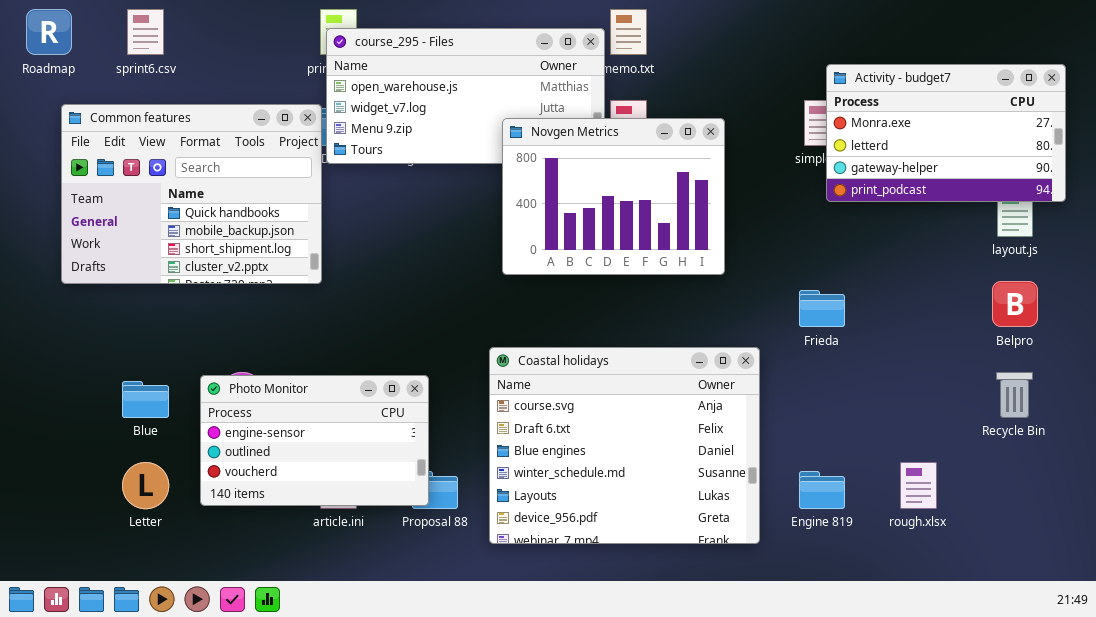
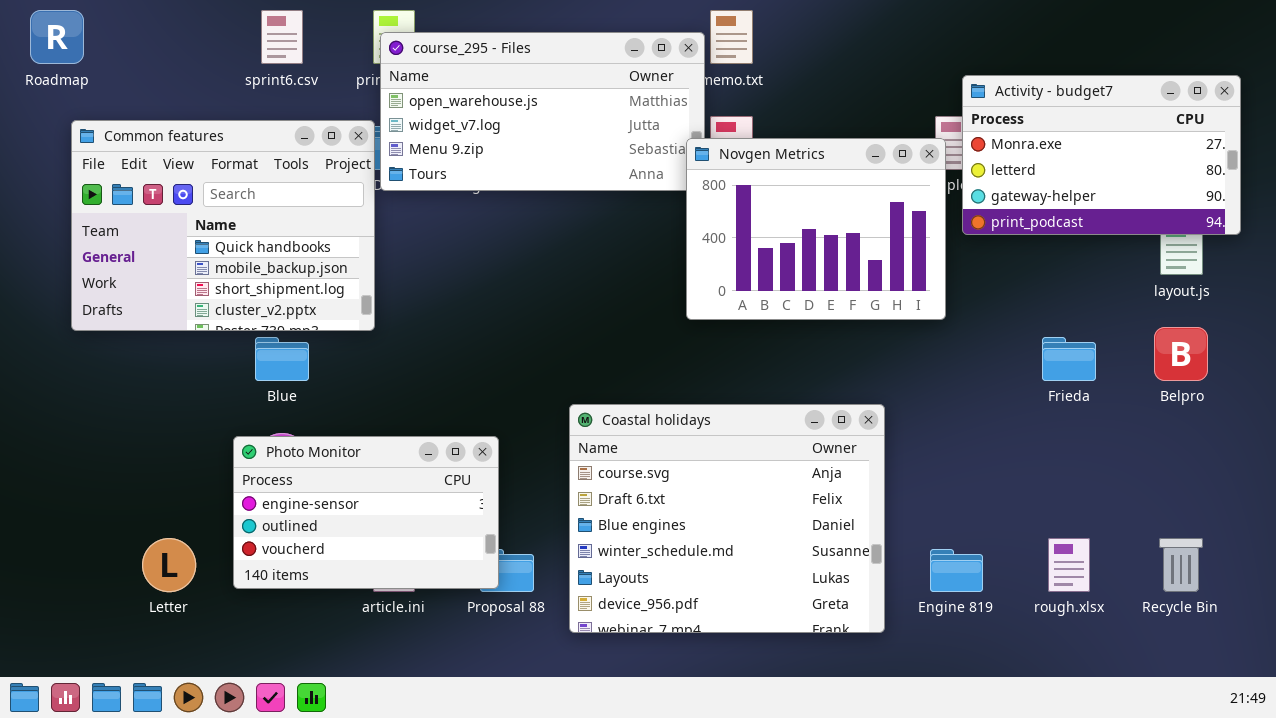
sprint6.csv: [127,9,164,55] -> [261,10,303,64], moved
Novgen Metrics: [502,118,725,275] -> [686,138,946,320], moved
Frieda: [799,290,845,327] -> [1042,337,1096,381], moved
Recycle Bin: [996,372,1033,418] -> [1159,538,1203,592], moved
Blue: [122,381,169,418] -> [255,337,309,381], moved

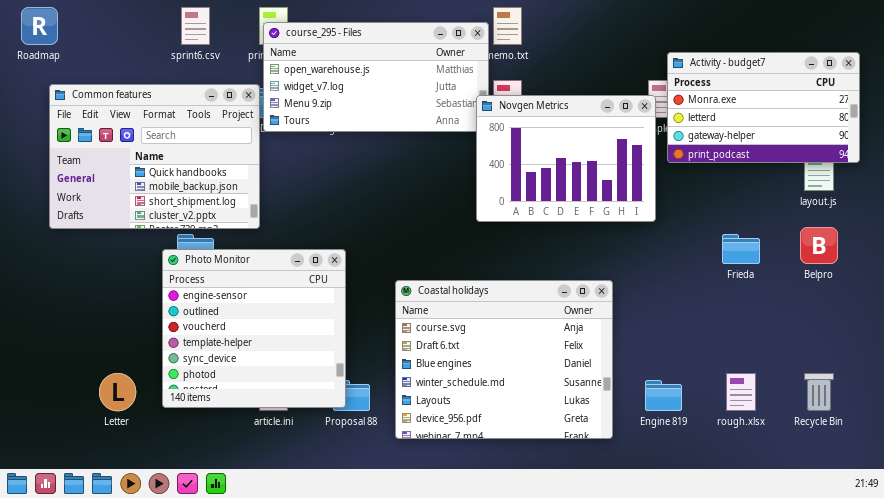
Photo Monitor: [233,436,499,589] -> [162,249,346,408], resized

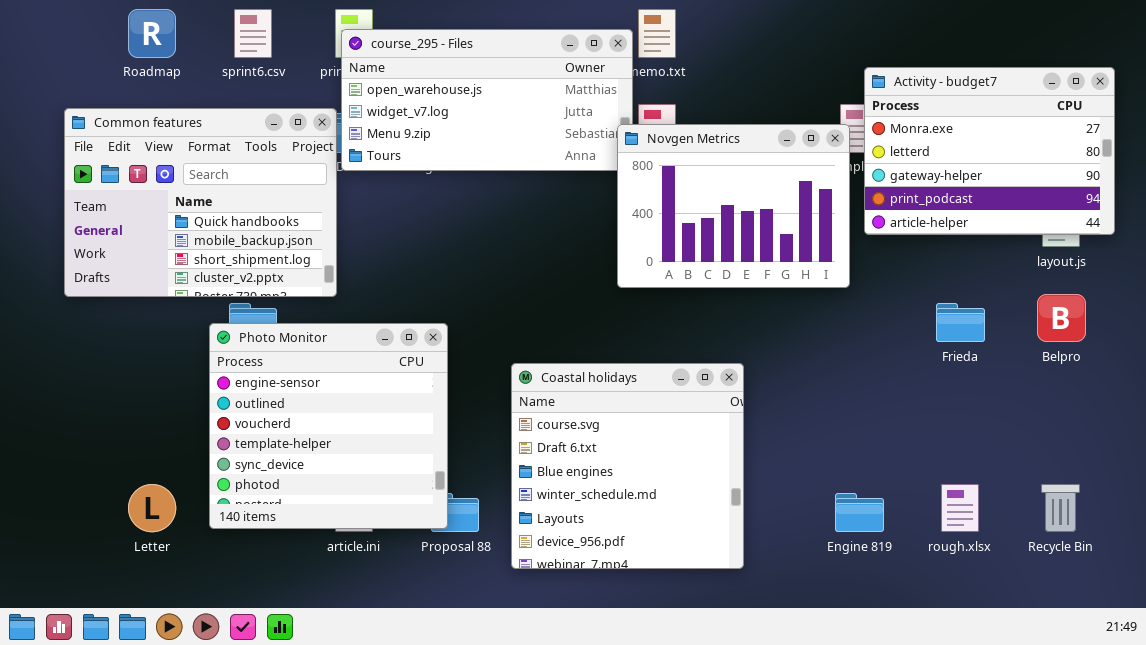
Roadmap: [21,7,58,45] -> [128,9,176,58], moved
Activity - budget7: [667,52,860,163] -> [864,67,1115,235], resized
Coastal holidays: [395,280,613,439] -> [511,363,744,569], resized

